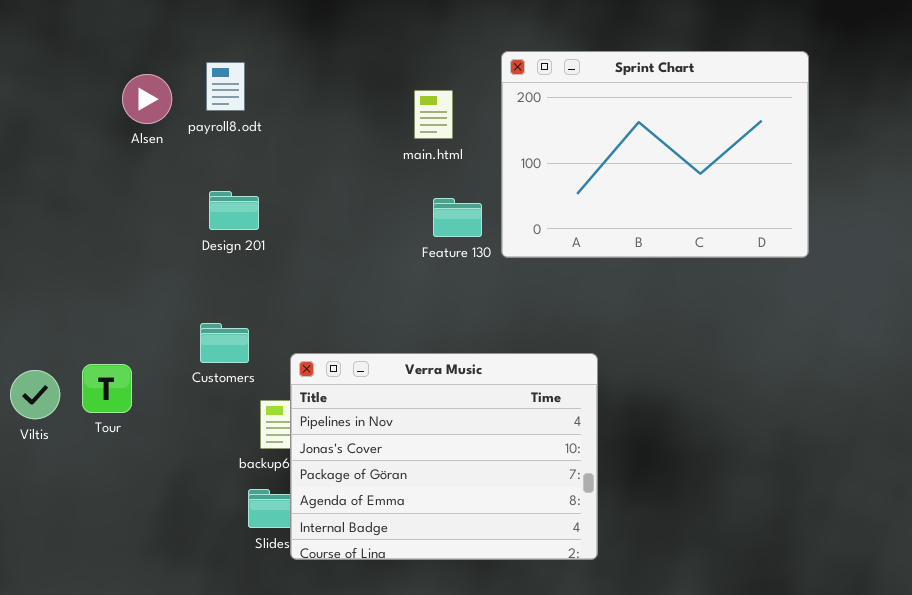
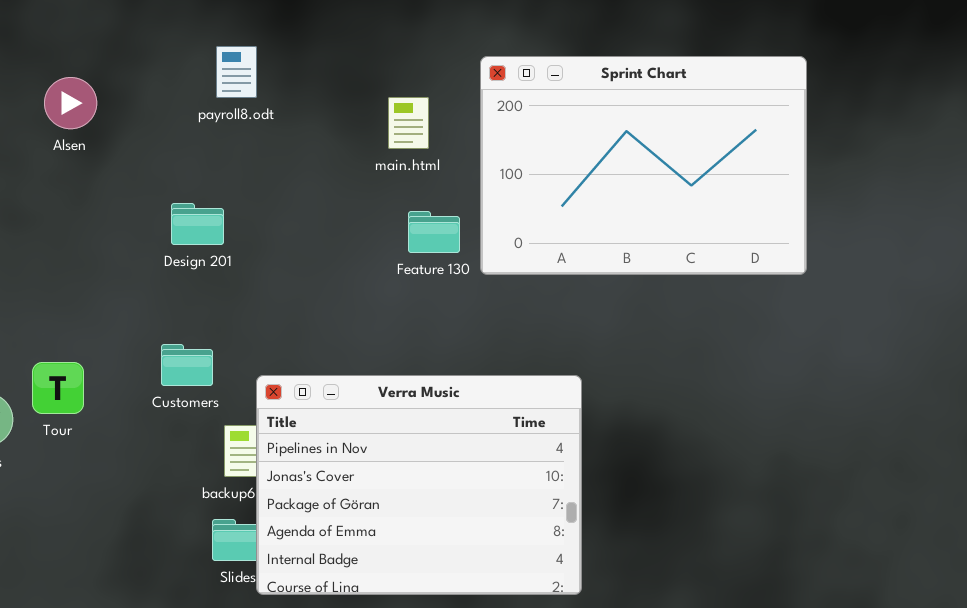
payroll8.odt: [206,62,245,111] -> [216,46,257,98], moved
Alsen: [122,74,172,124] -> [44,77,97,129], moved
Tour: [82,364,132,413] -> [32,362,84,414], moved

